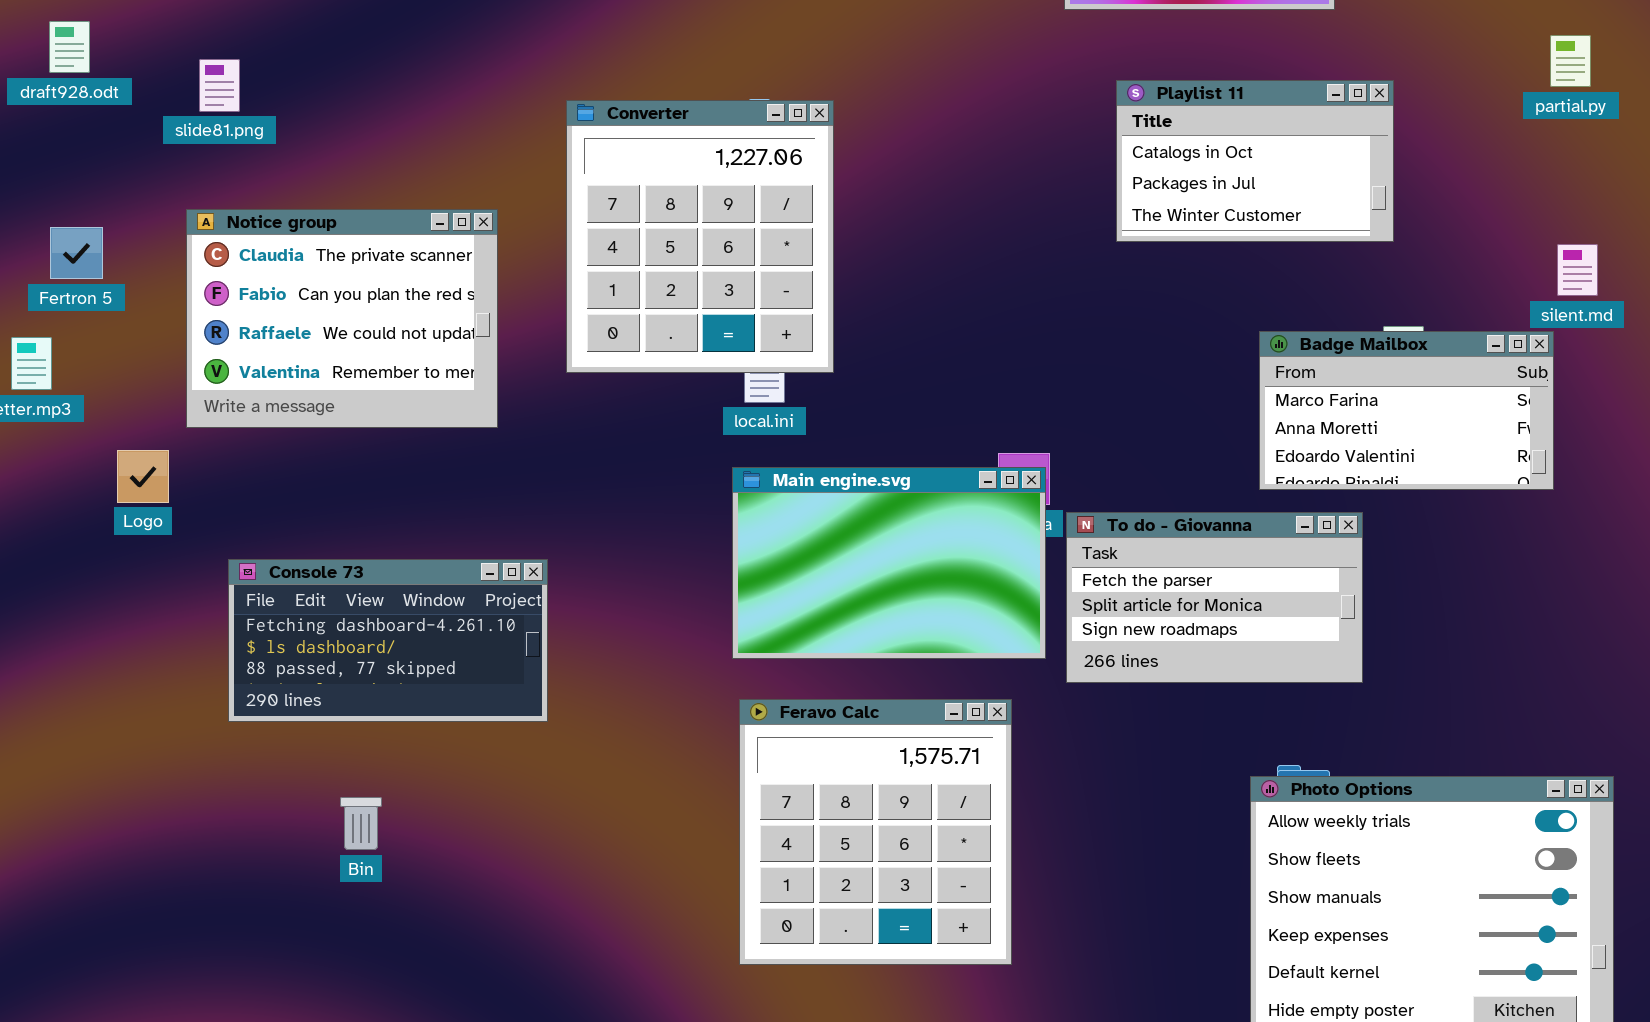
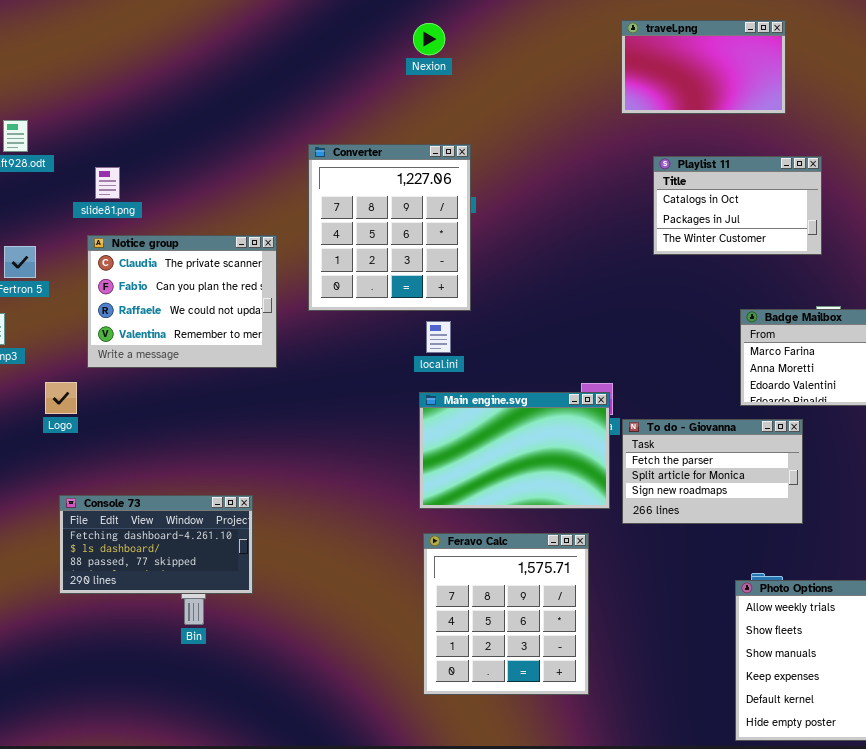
slide81.png: [199,59,240,112] -> [95,167,120,199], moved
Converter: [566,100,834,373] -> [308,144,471,311], moved
Console 73: [228,559,548,722] -> [59,495,253,594], moved

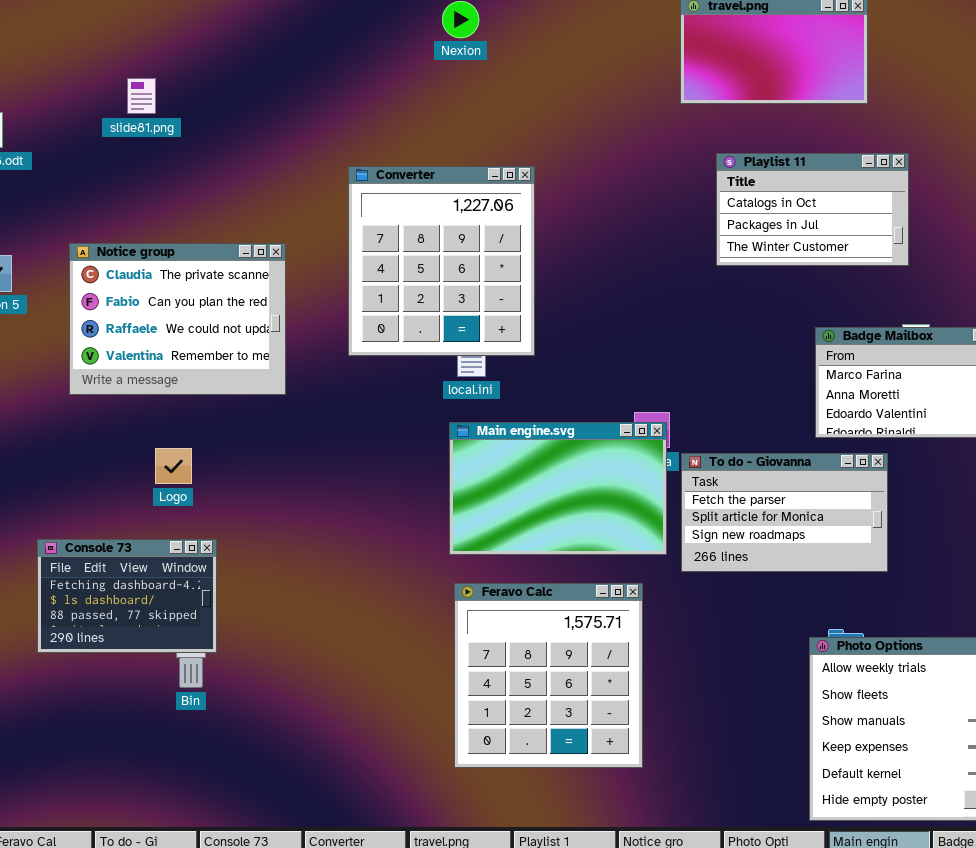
Converter: [308,144,471,311] -> [348,166,535,356], moved
slide81.png: [95,167,120,199] -> [127,78,156,114], moved
Logo: [45,382,77,414] -> [155,448,192,484], moved
Console 73: [59,495,253,594] -> [37,539,217,653], resized

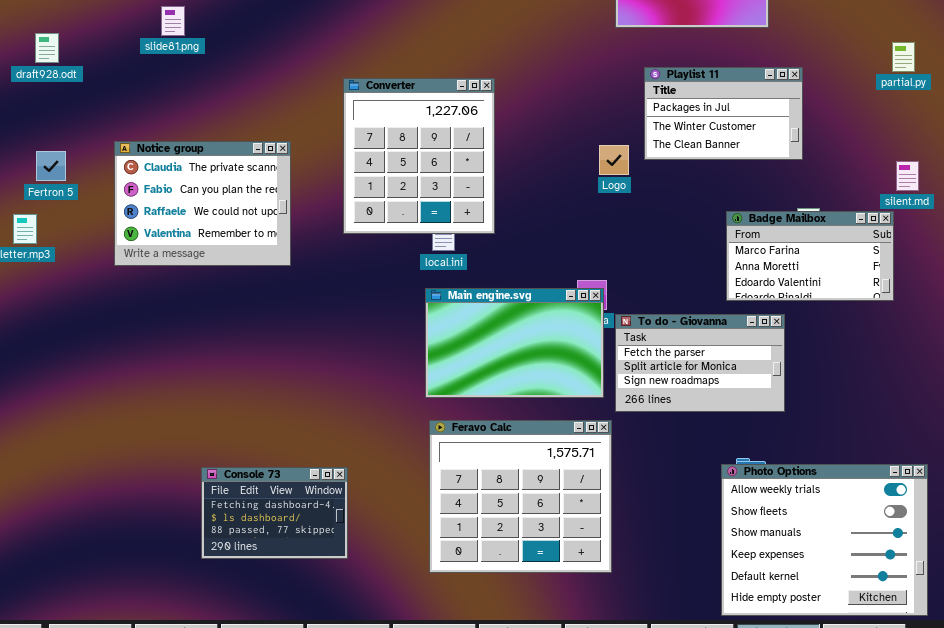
Playlist 11: [716,153,909,266] -> [644,67,803,160], scrolled down 1 row
Logo: [155,448,192,484] -> [599,145,629,175], moved
Console 73: [37,539,217,653] -> [201,467,348,559], moved
Feravo Calc: [454,583,643,768] -> [429,420,612,573], resized

